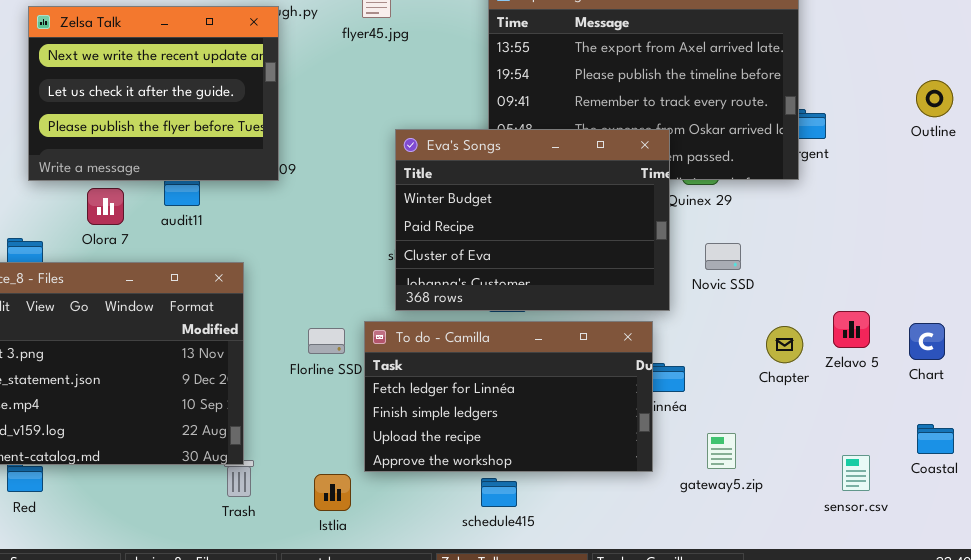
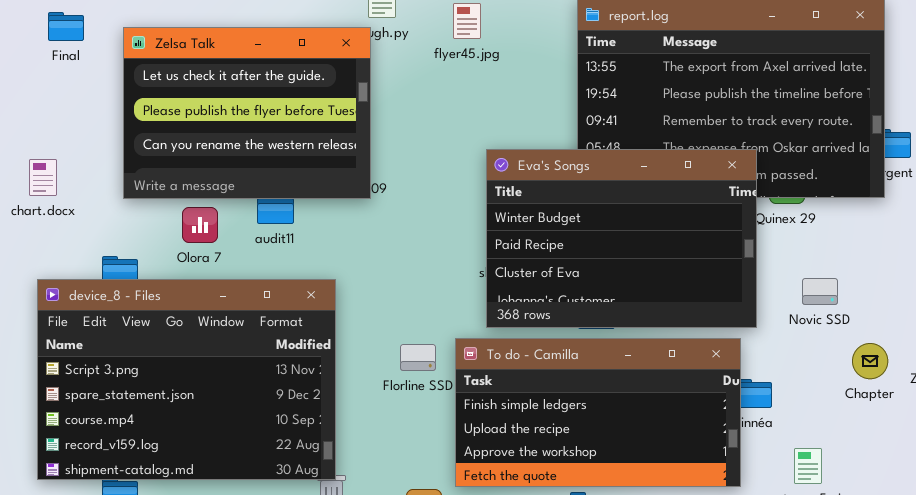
Zelsa Talk: [28,6,279,181] -> [123,27,371,199], scrolled down 1 row
Novic SSD: [705,243,741,270] -> [802,278,838,305], moved
To do - Camilla: [364,321,653,472] -> [455,338,741,487], scrolled down 1 row

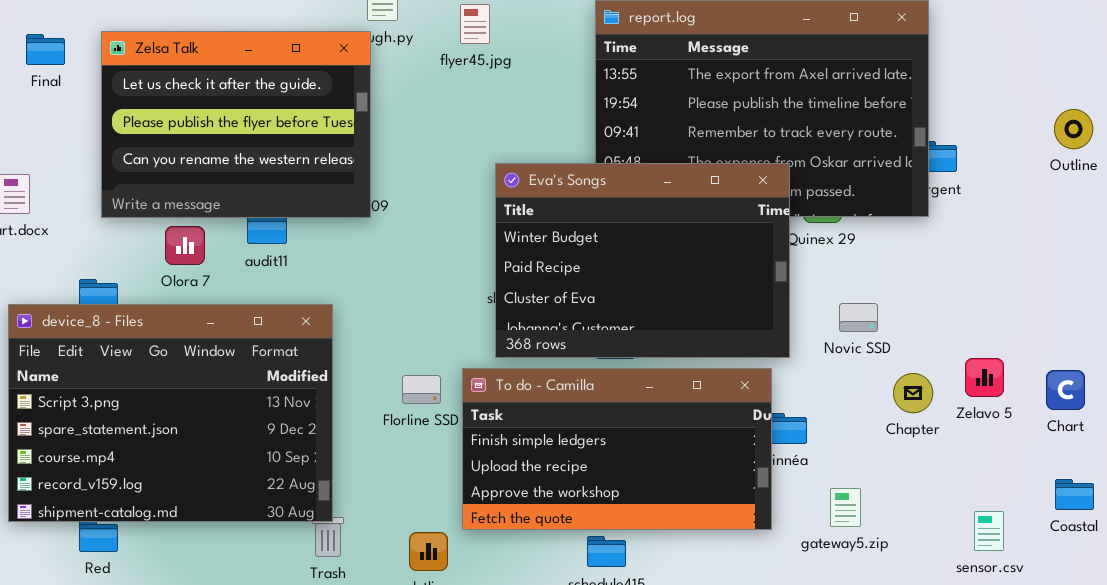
Final: [48,12,84,41] -> [26,34,65,65], moved

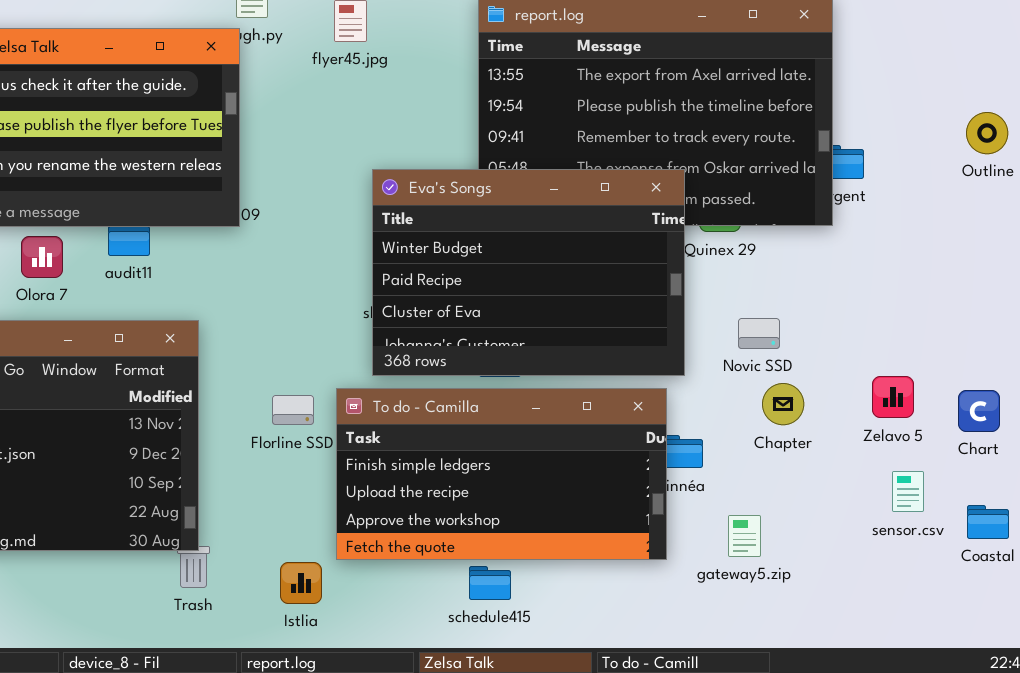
Chapter: [893,373,933,413] -> [762,383,804,425], moved
sensor.csv: [974,511,1004,551] -> [892,471,924,512], moved

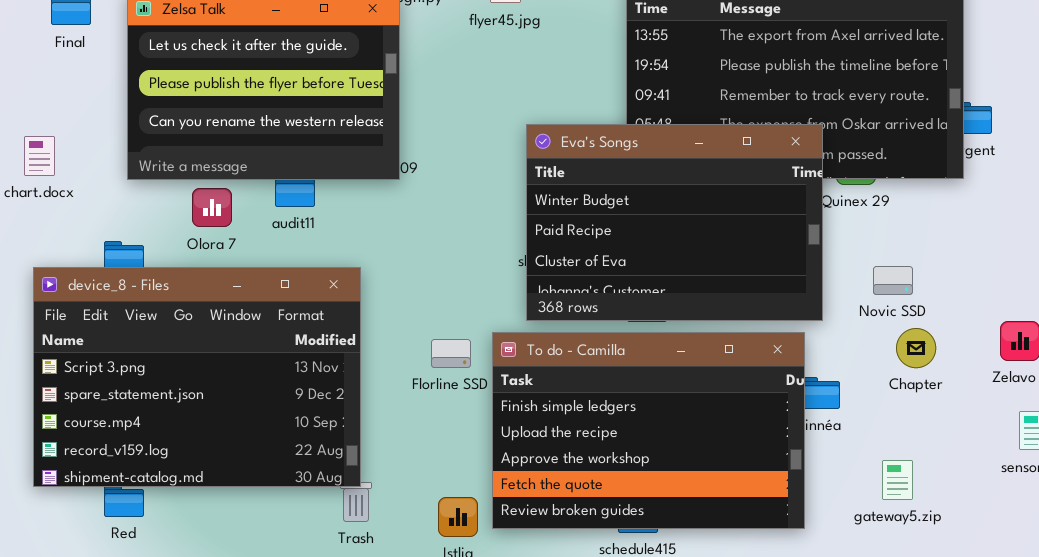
To do - Camilla: [336,388,667,560] -> [492,332,805,529], resized
gateway5.zip: [728,515,761,557] -> [882,460,913,500], moved

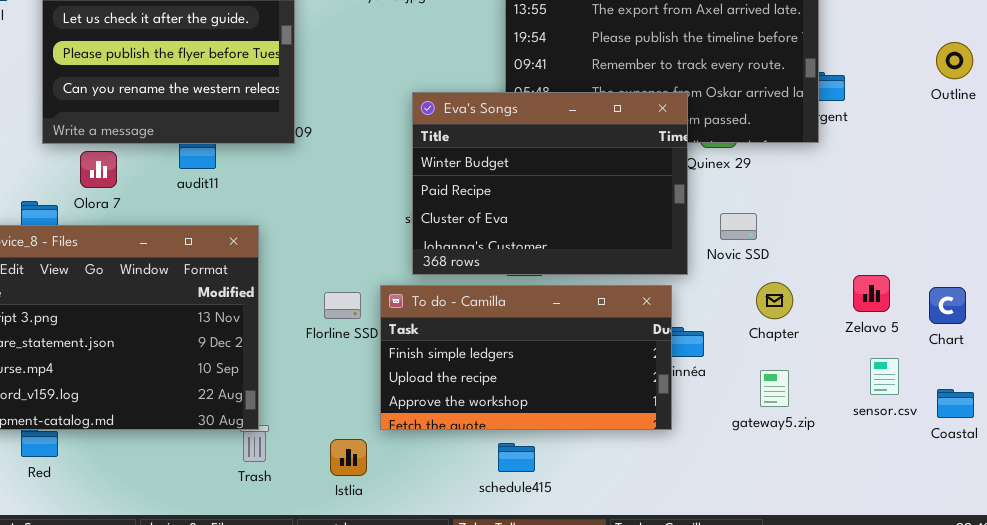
Olora 7: [192,188,232,227] -> [80,151,117,188], moved
Novic SSD: [873,266,913,295] -> [720,213,757,240], moved
To do - Camilla: [492,332,805,529] -> [380,285,672,430], resized
gateway5.zip: [882,460,913,500] -> [760,370,789,407], moved

